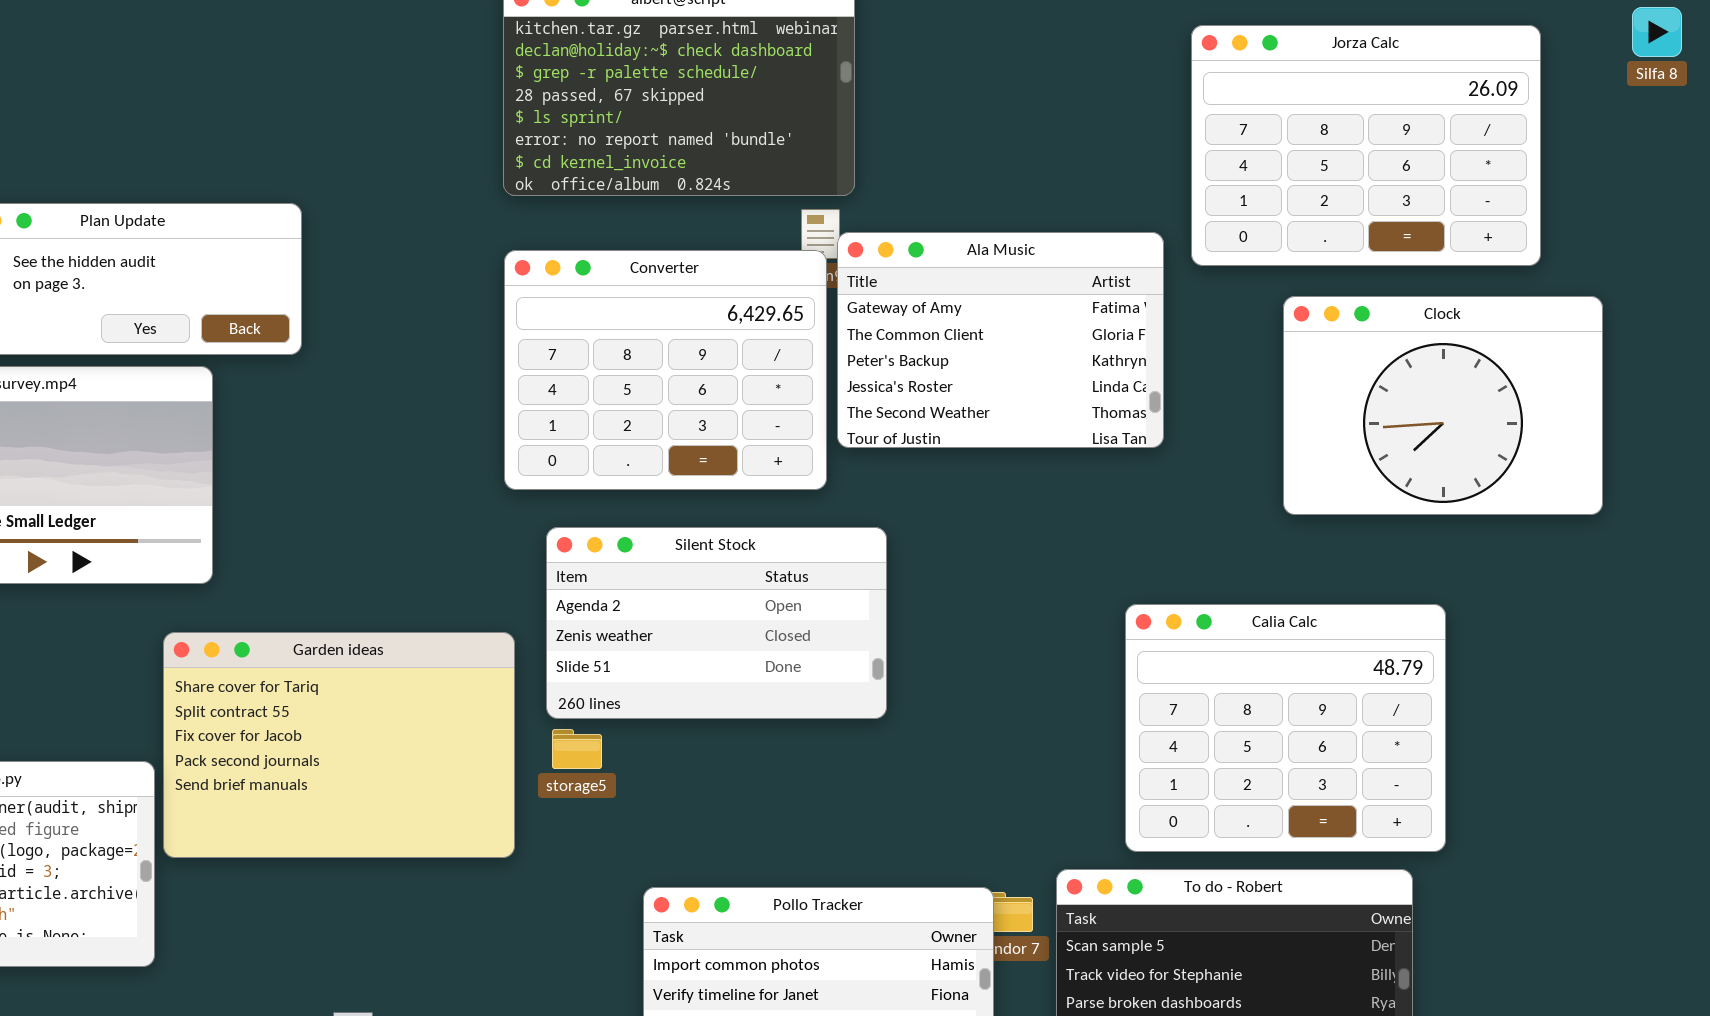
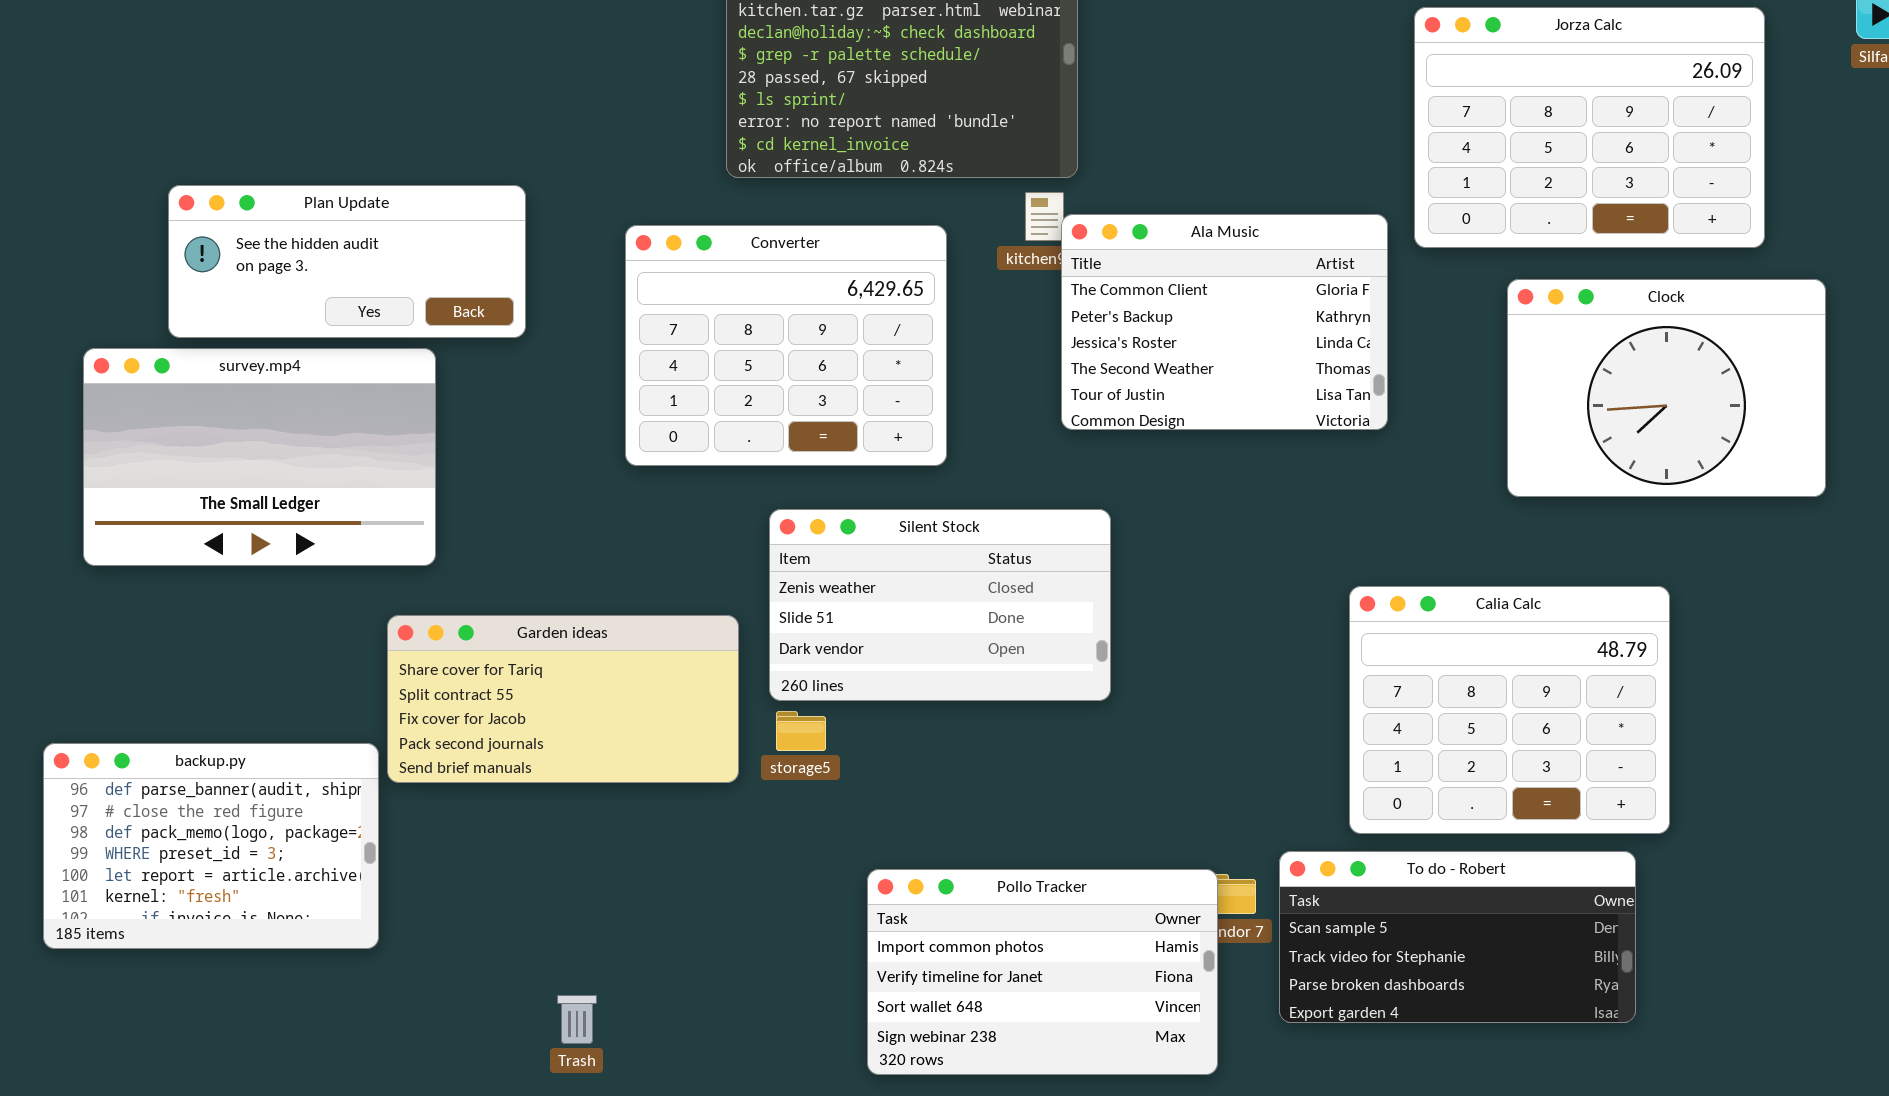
Ala Music: [837,232,1164,448] -> [1061,214,1388,430], scrolled down 1 row
Converter: [504,250,827,490] -> [625,225,947,466], moved
Silent Stock: [546,527,887,719] -> [769,509,1111,701], scrolled down 1 row
Garden ideas: [163,632,515,858] -> [387,615,739,783], resized

